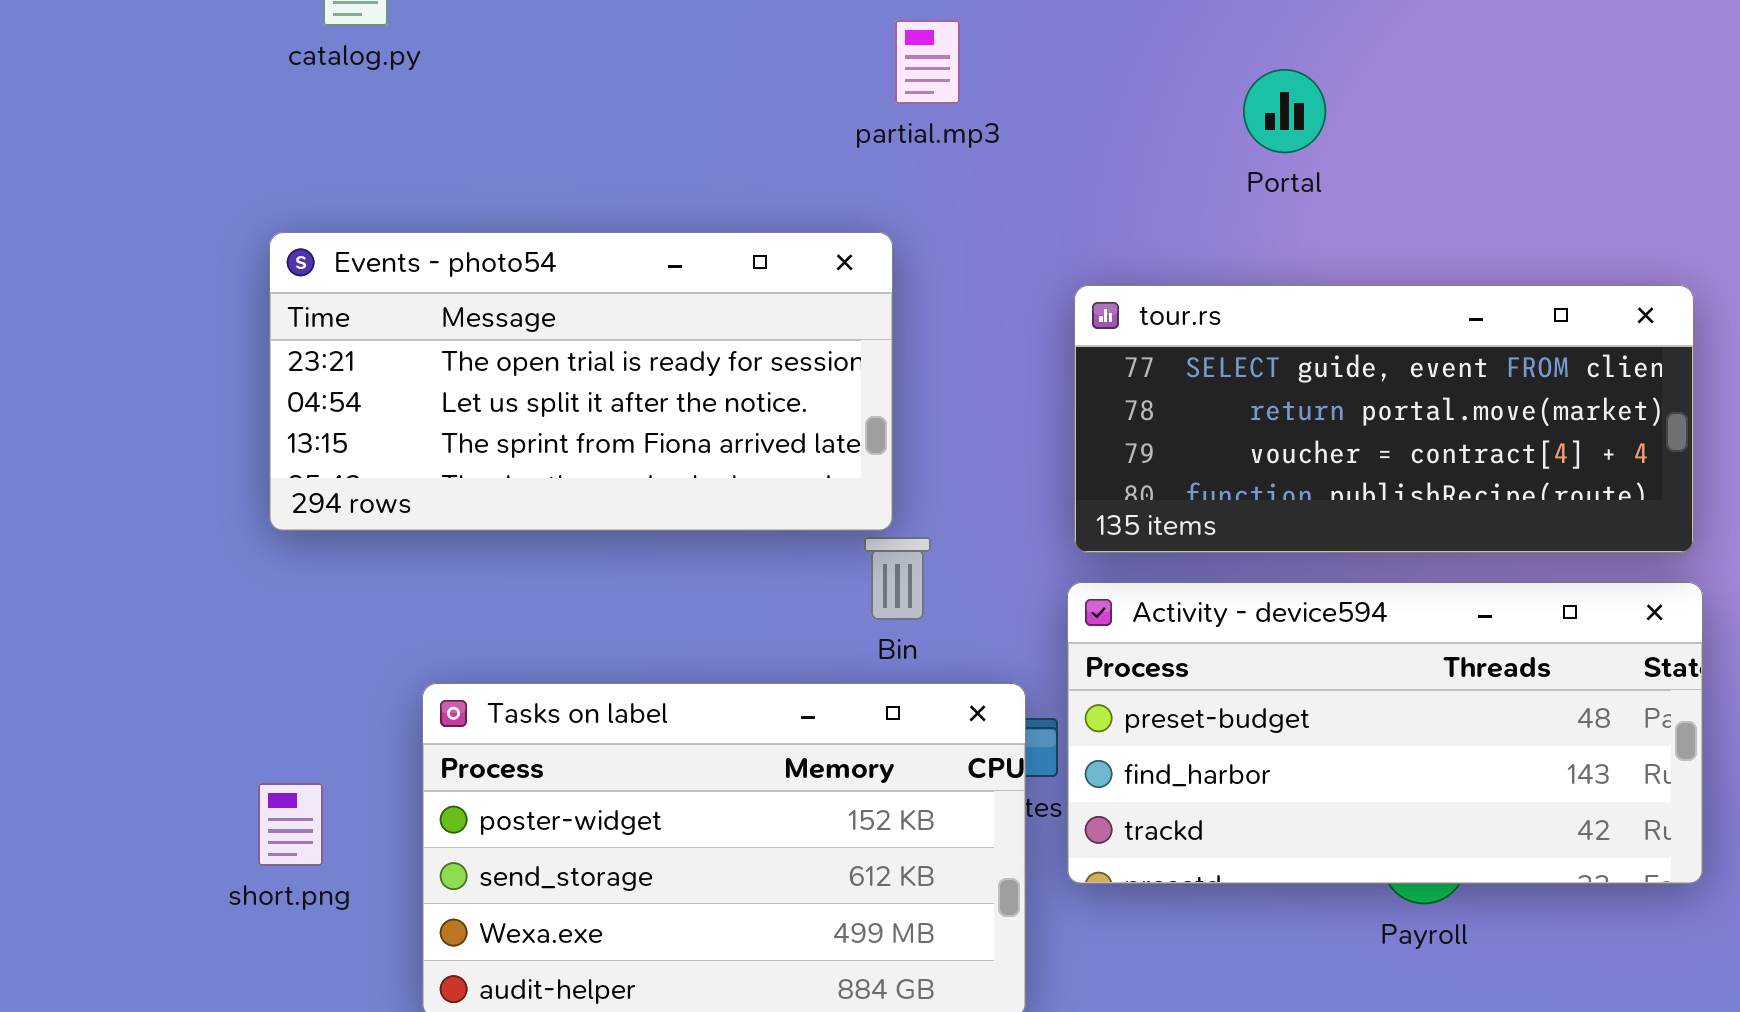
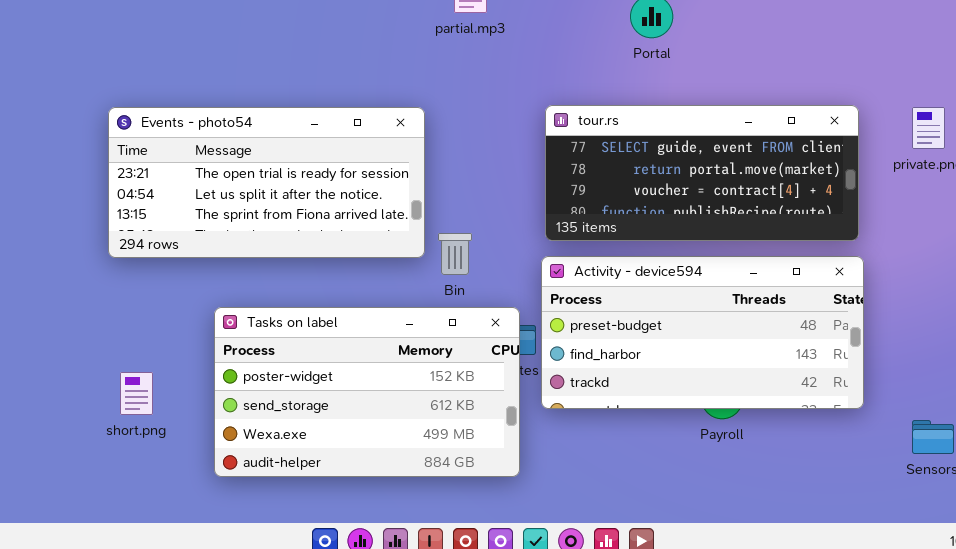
Events - photo54: [269,232,893,531] -> [108,107,425,258], moved
short.png: [258,783,323,866] -> [120,372,153,415], moved

